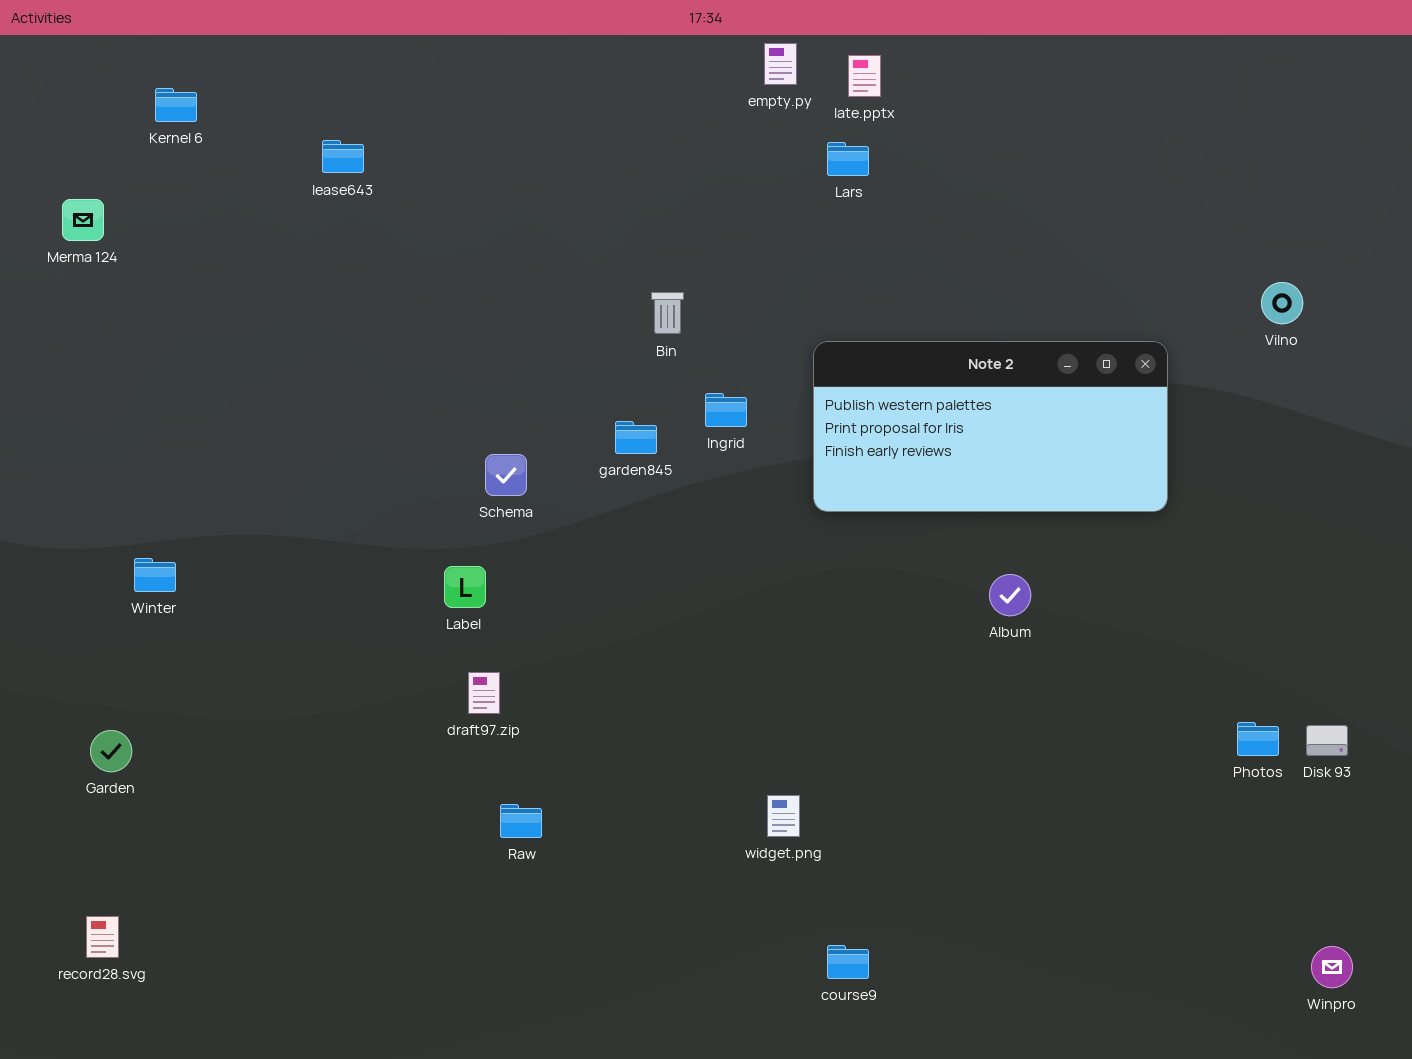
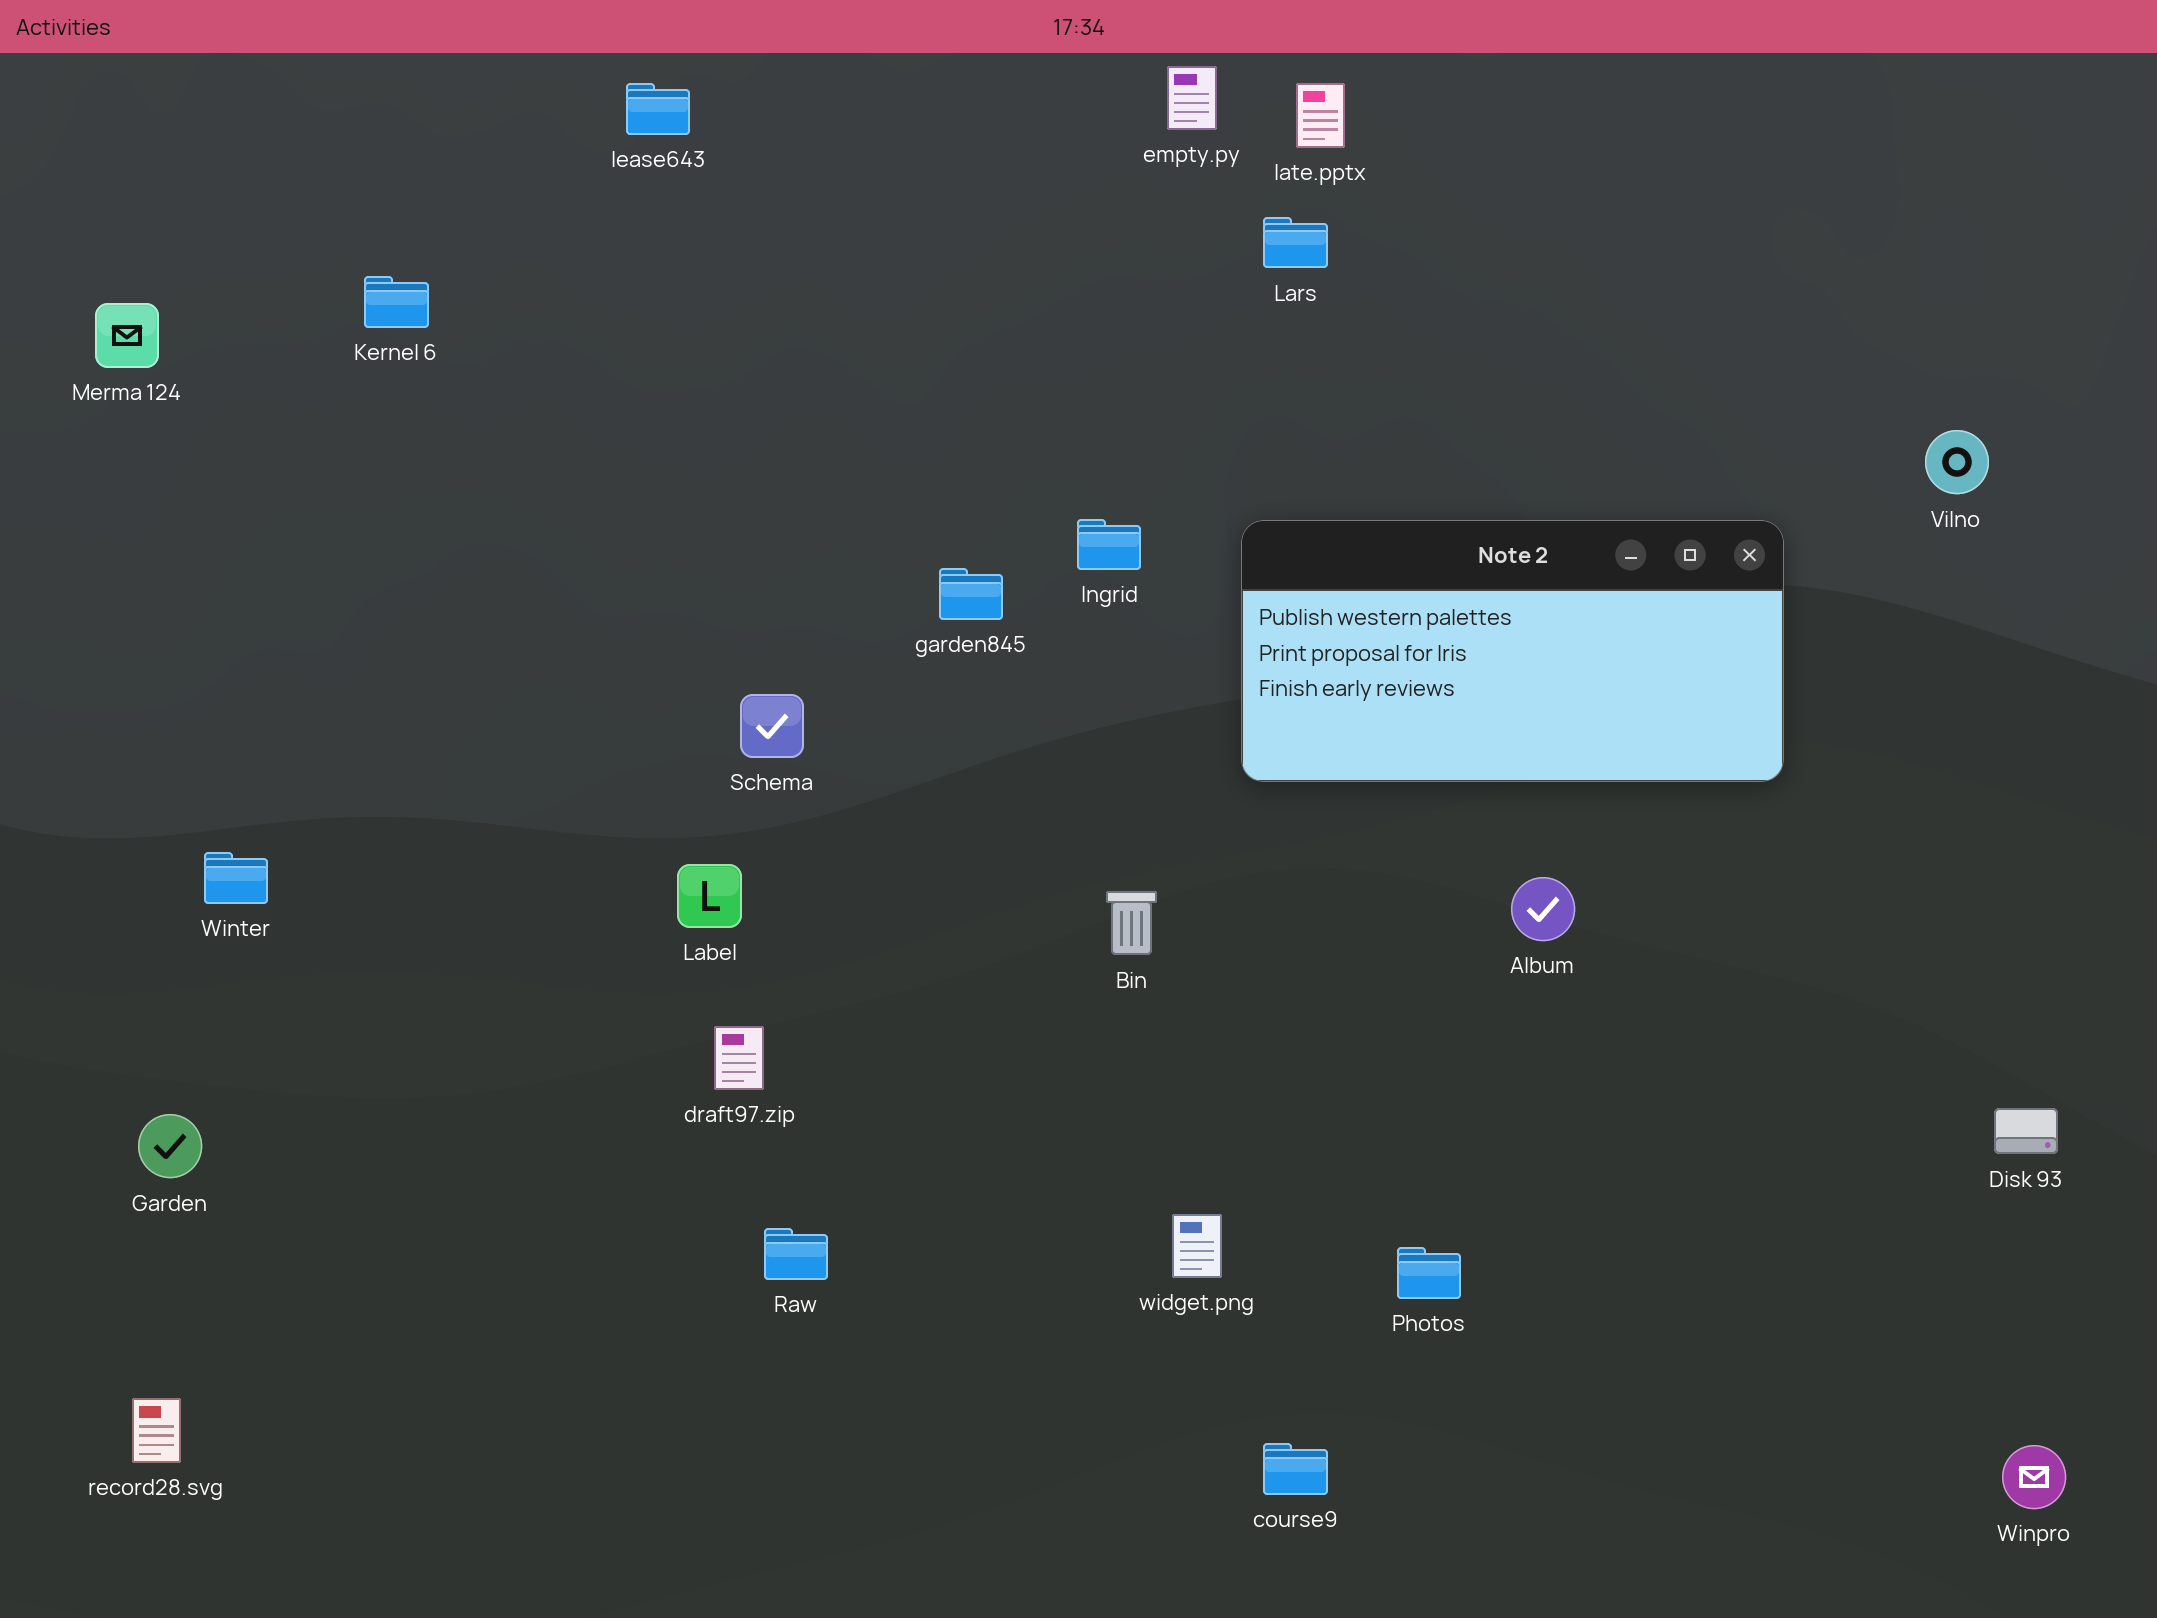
Kernel 6: [155,88,197,122] -> [364,276,429,328], moved
lease643: [322,140,364,173] -> [626,83,690,135], moved
Bin: [651,292,684,334] -> [1106,891,1157,955], moved
Ingrid: [705,393,747,427] -> [1077,519,1141,570], moved
garden845: [615,421,657,454] -> [939,568,1003,620], moved
Photos: [1237,722,1279,756] -> [1397,1247,1461,1299], moved

